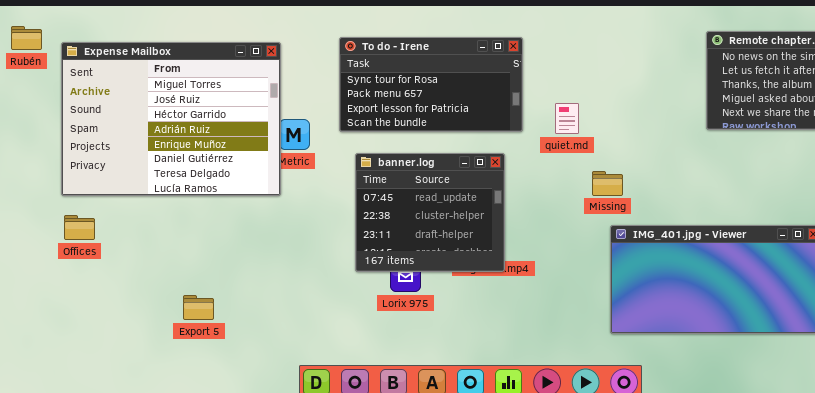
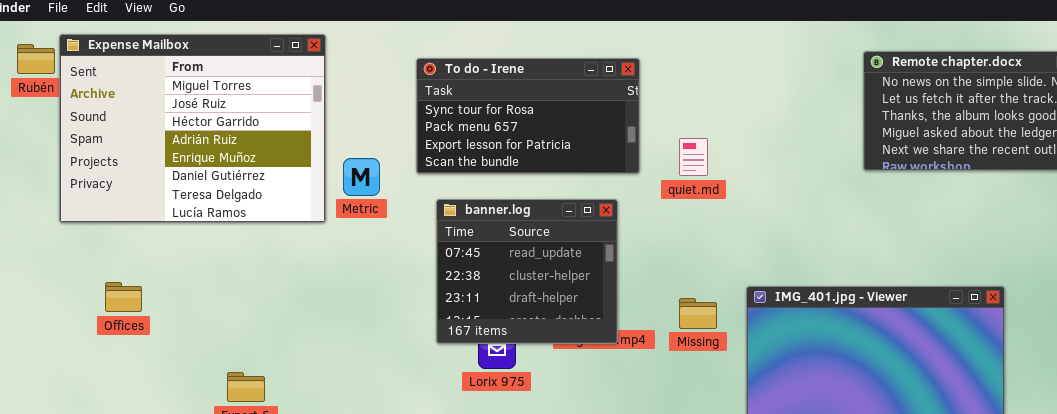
Expense Mailbox: [61,42,281,196] -> [59,34,326,223], moved
Missing: [592,171,623,196] -> [679,298,717,329], moved
Offices: [64,215,95,240] -> [105,282,142,312], moved

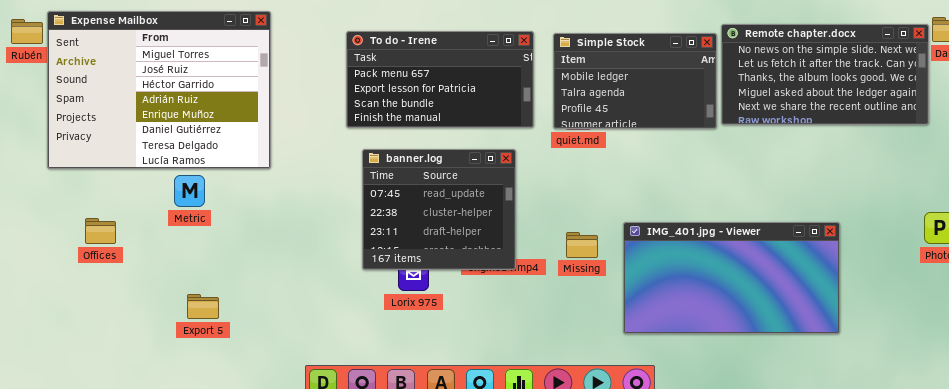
To do - Irene: [416,58,640,174] -> [346,31,534,128], scrolled down 1 row
Simple Stock: none -> [553,33,717,129], opened
Metric: [343,158,380,196] -> [174,175,205,207], moved

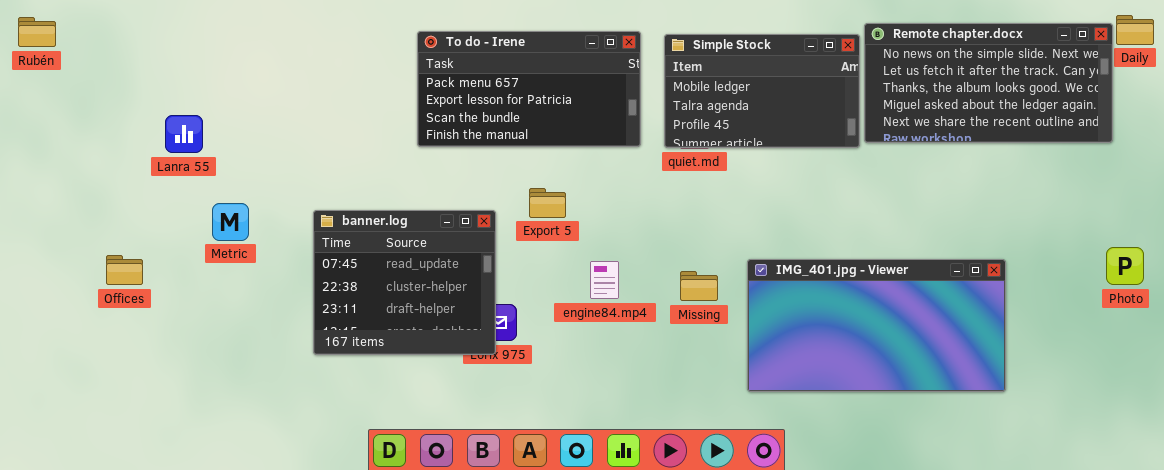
Expense Mailbox: [47,11,271,169] -> none, closed
banner.log: [362,149,516,270] -> [313,210,496,355], moved
Export 5: [187,294,219,319] -> [529,188,566,218], moved

